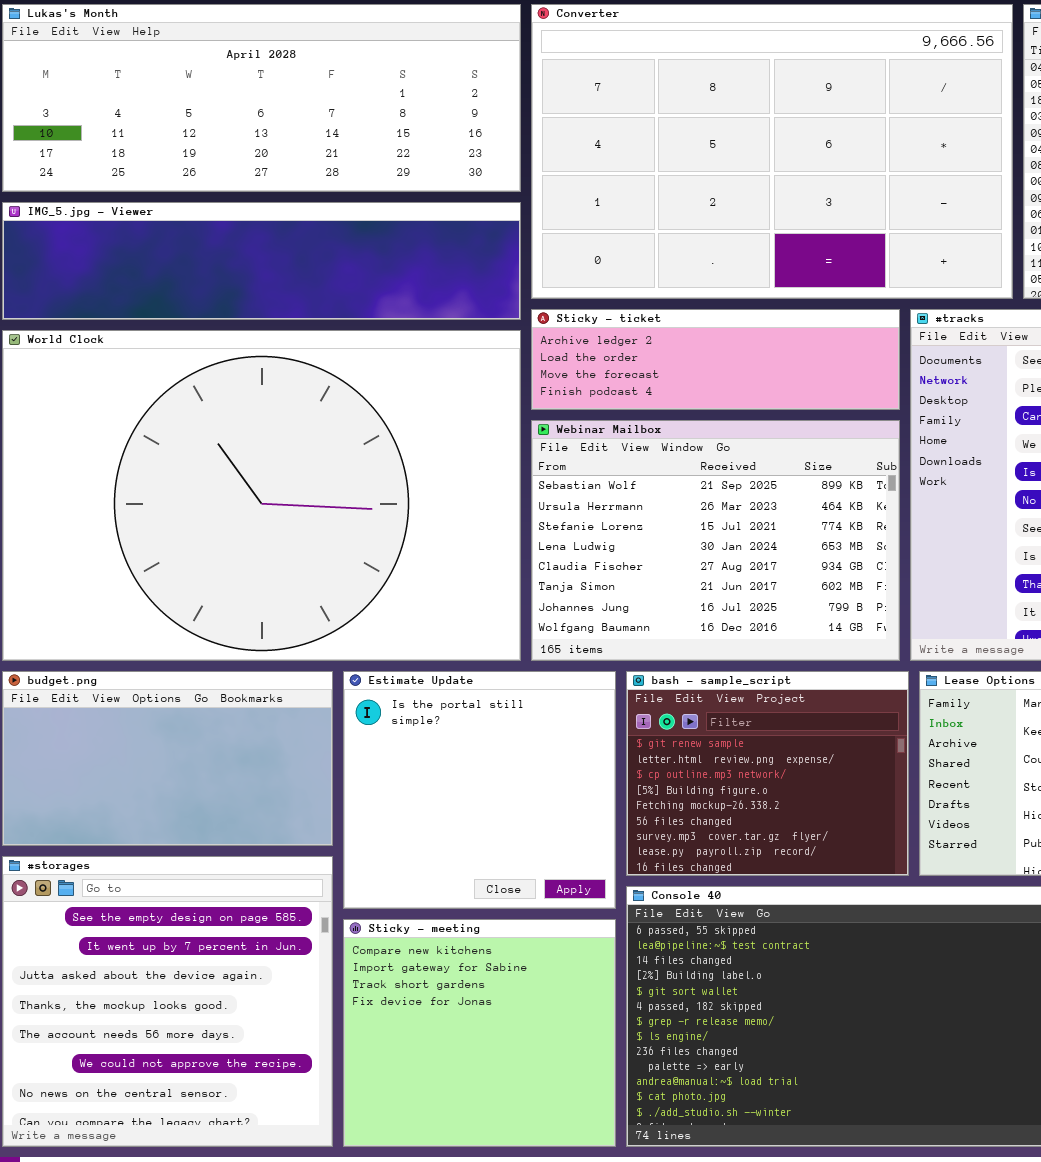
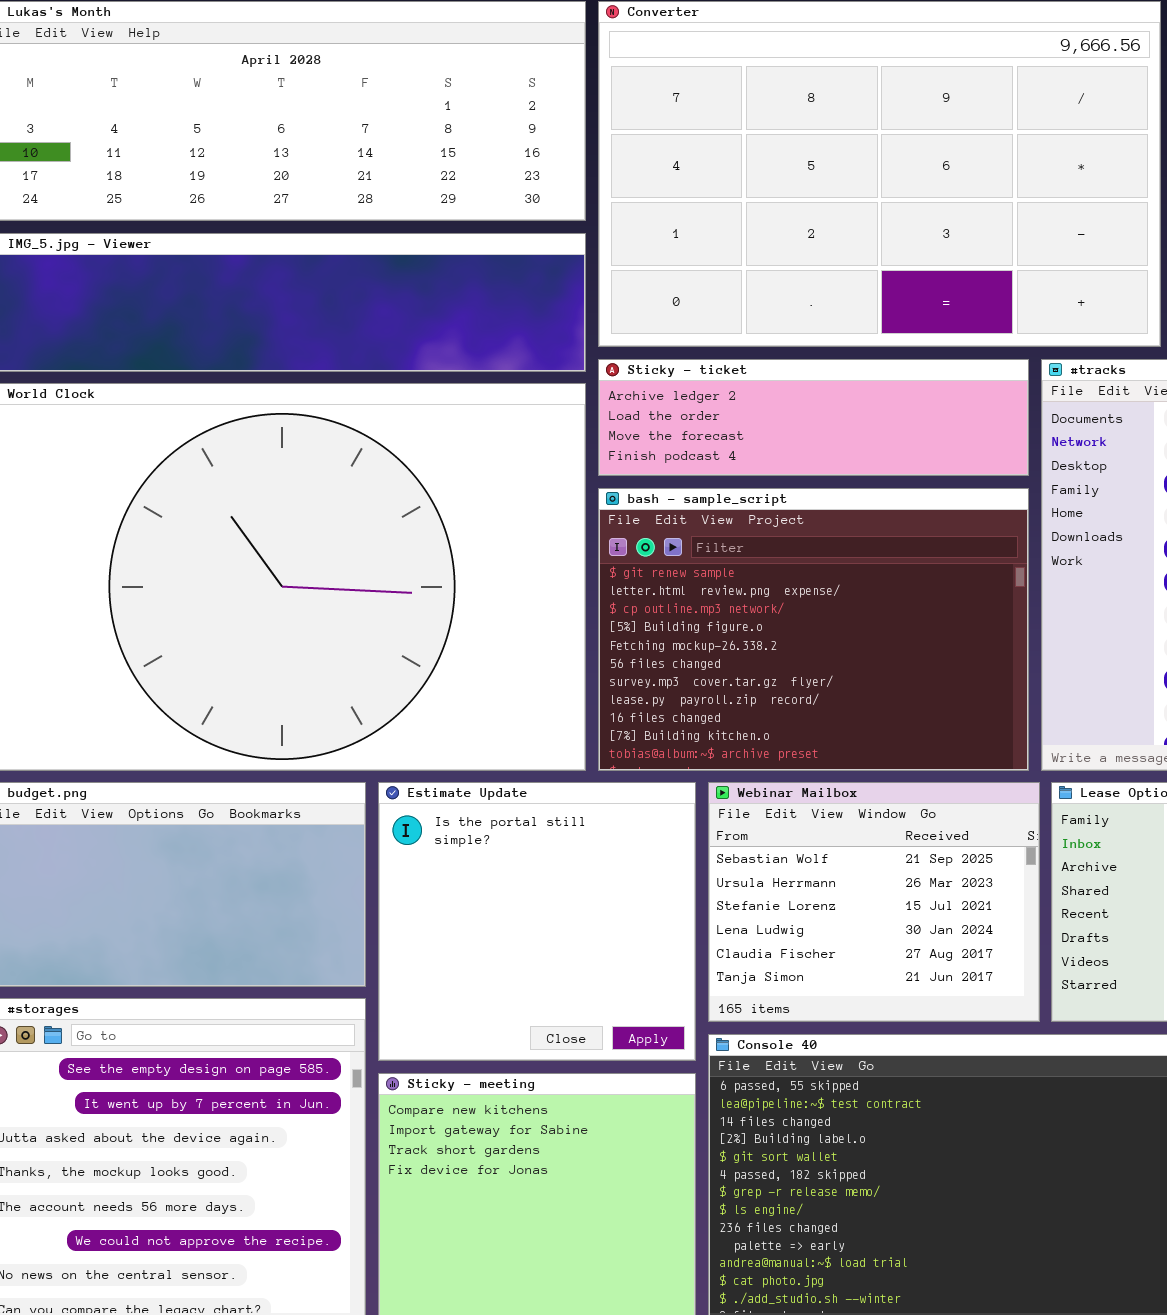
Webinar Mailbox: [531,420,900,661] -> [708,782,1040,1022], moved, resized
bash - sample_script: [626,671,909,876] -> [598,488,1029,771], moved, resized

